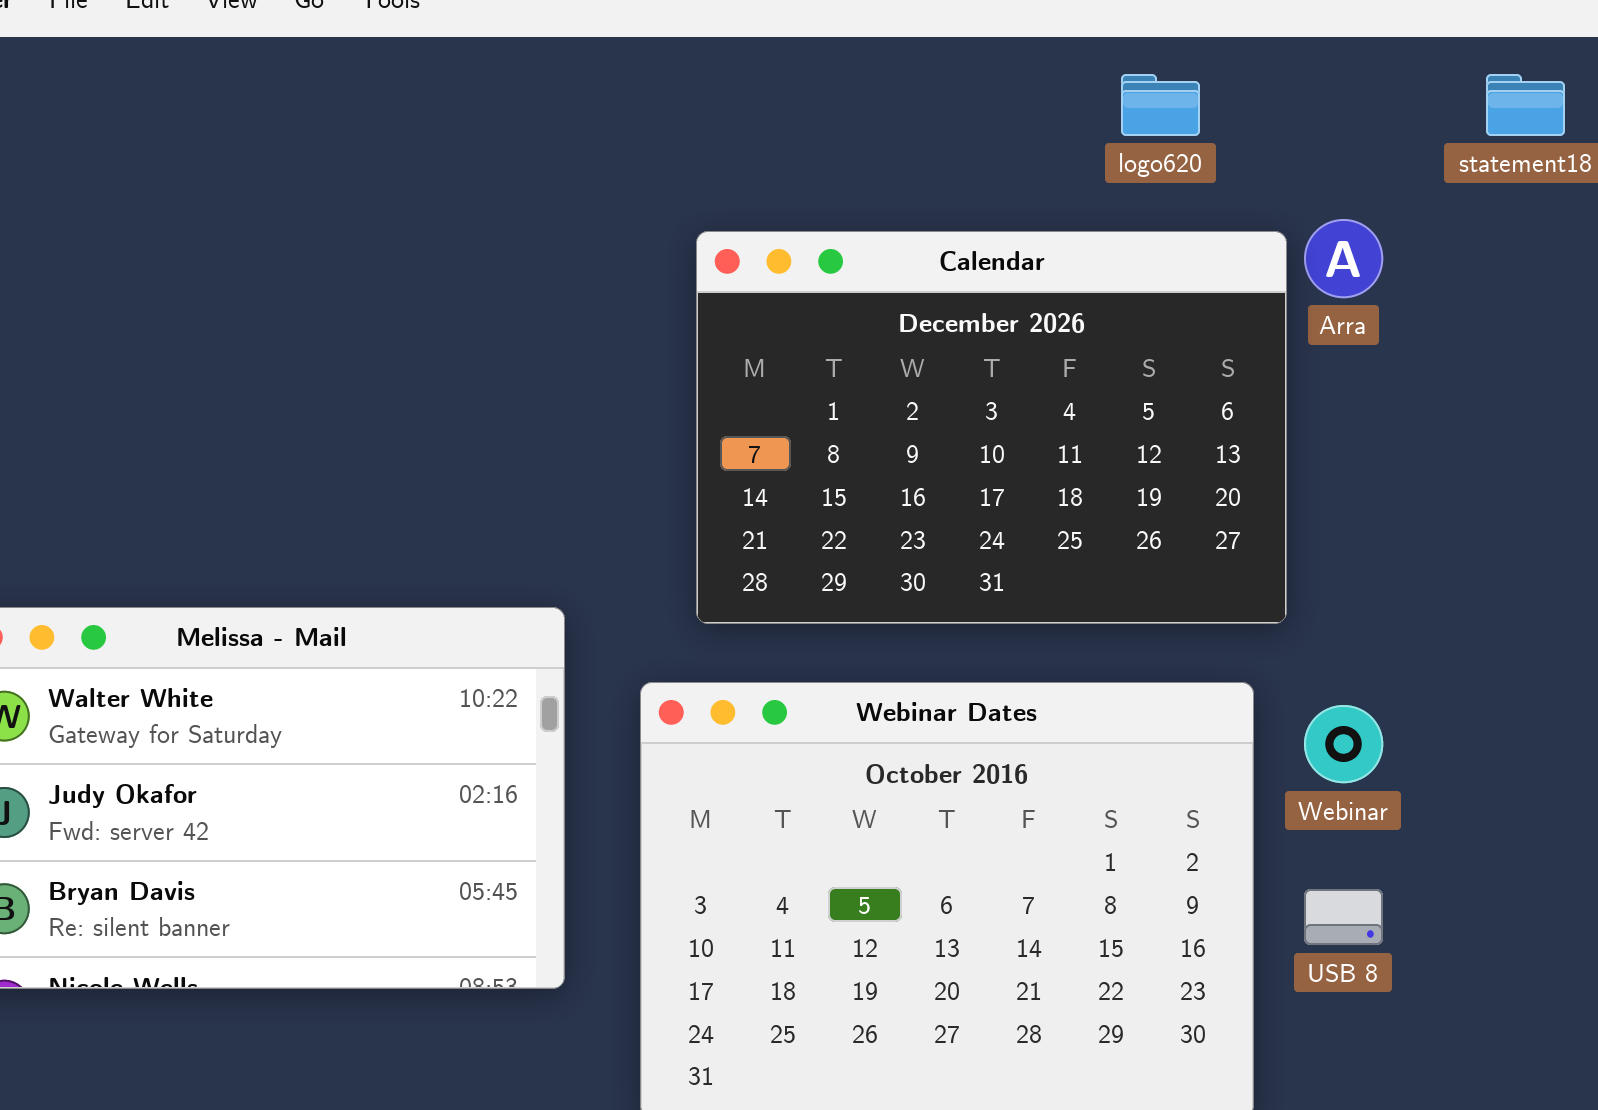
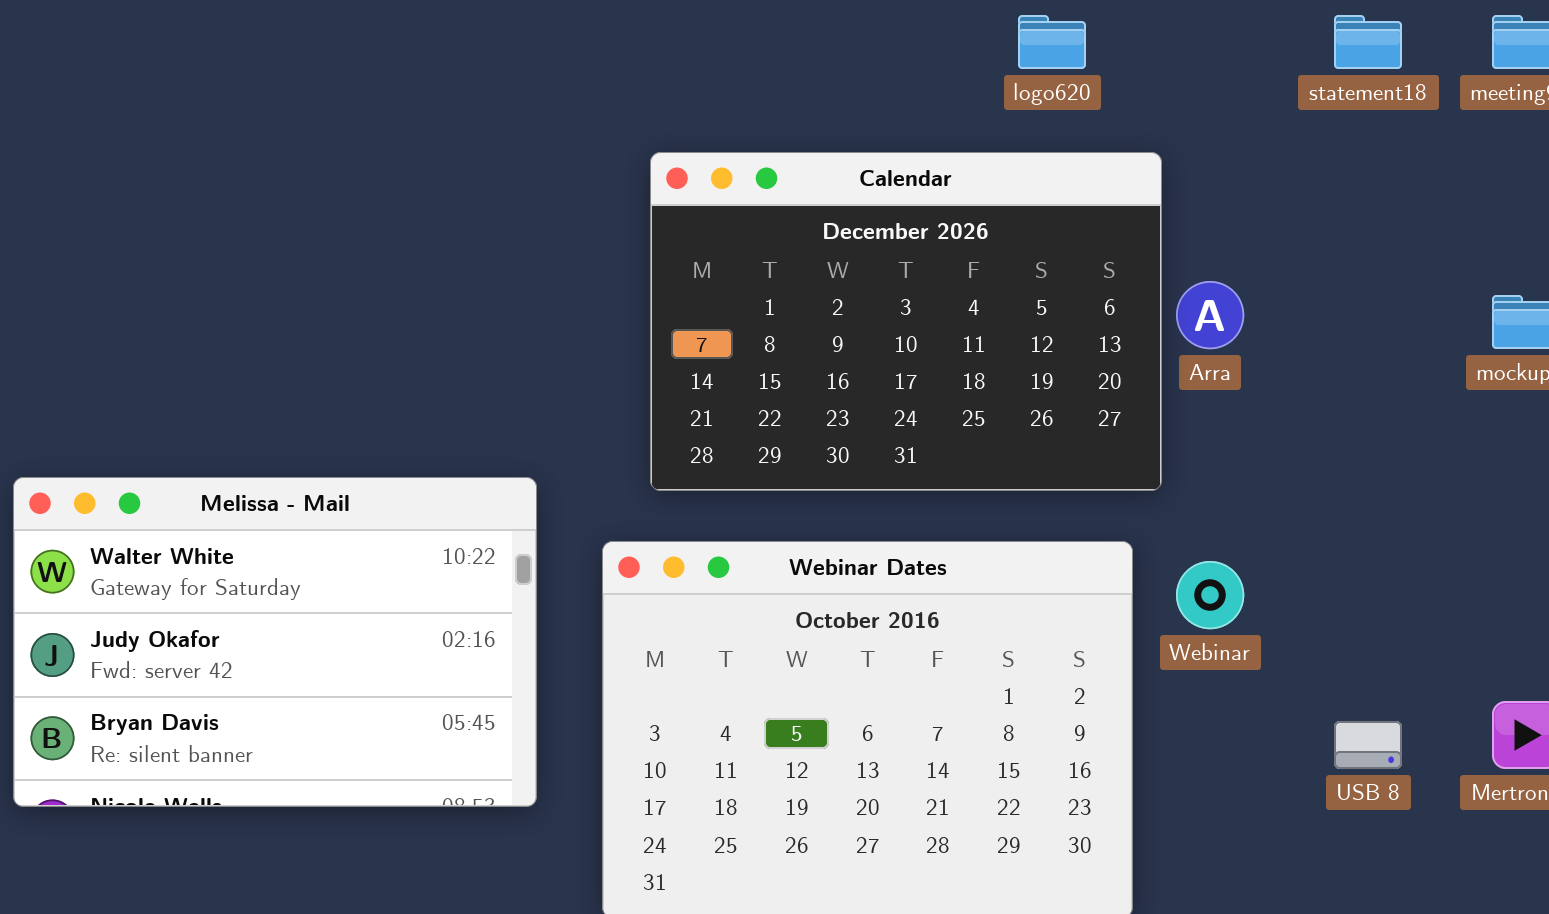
Arra: [1304,219,1383,298] -> [1176,281,1244,349], moved
USB 8: [1304,889,1383,945] -> [1334,721,1402,769], moved

